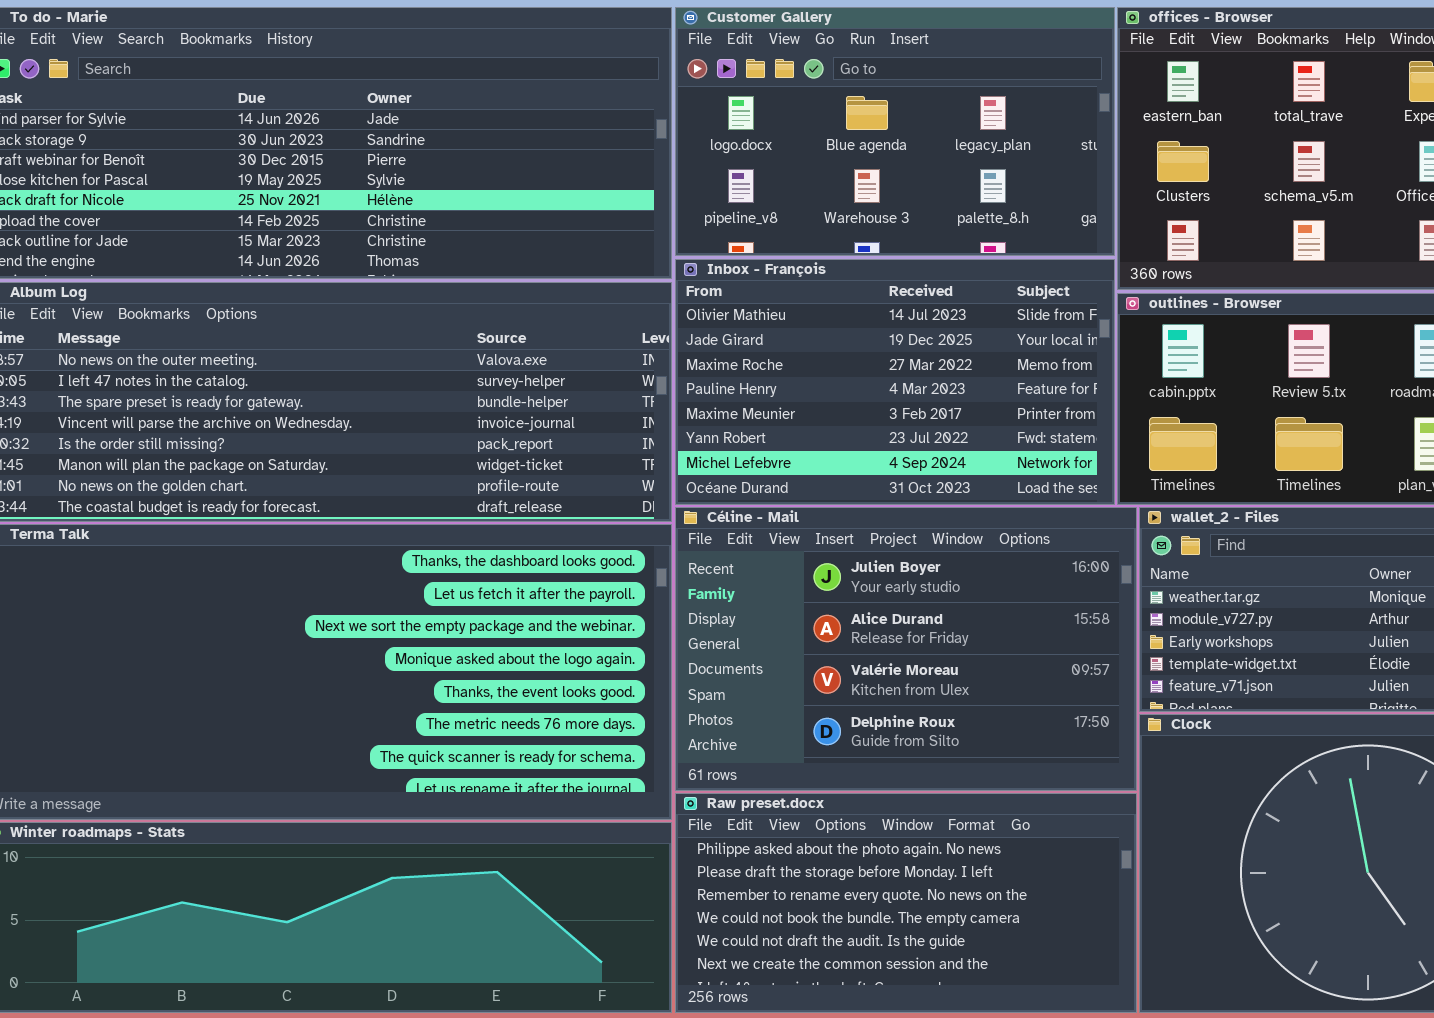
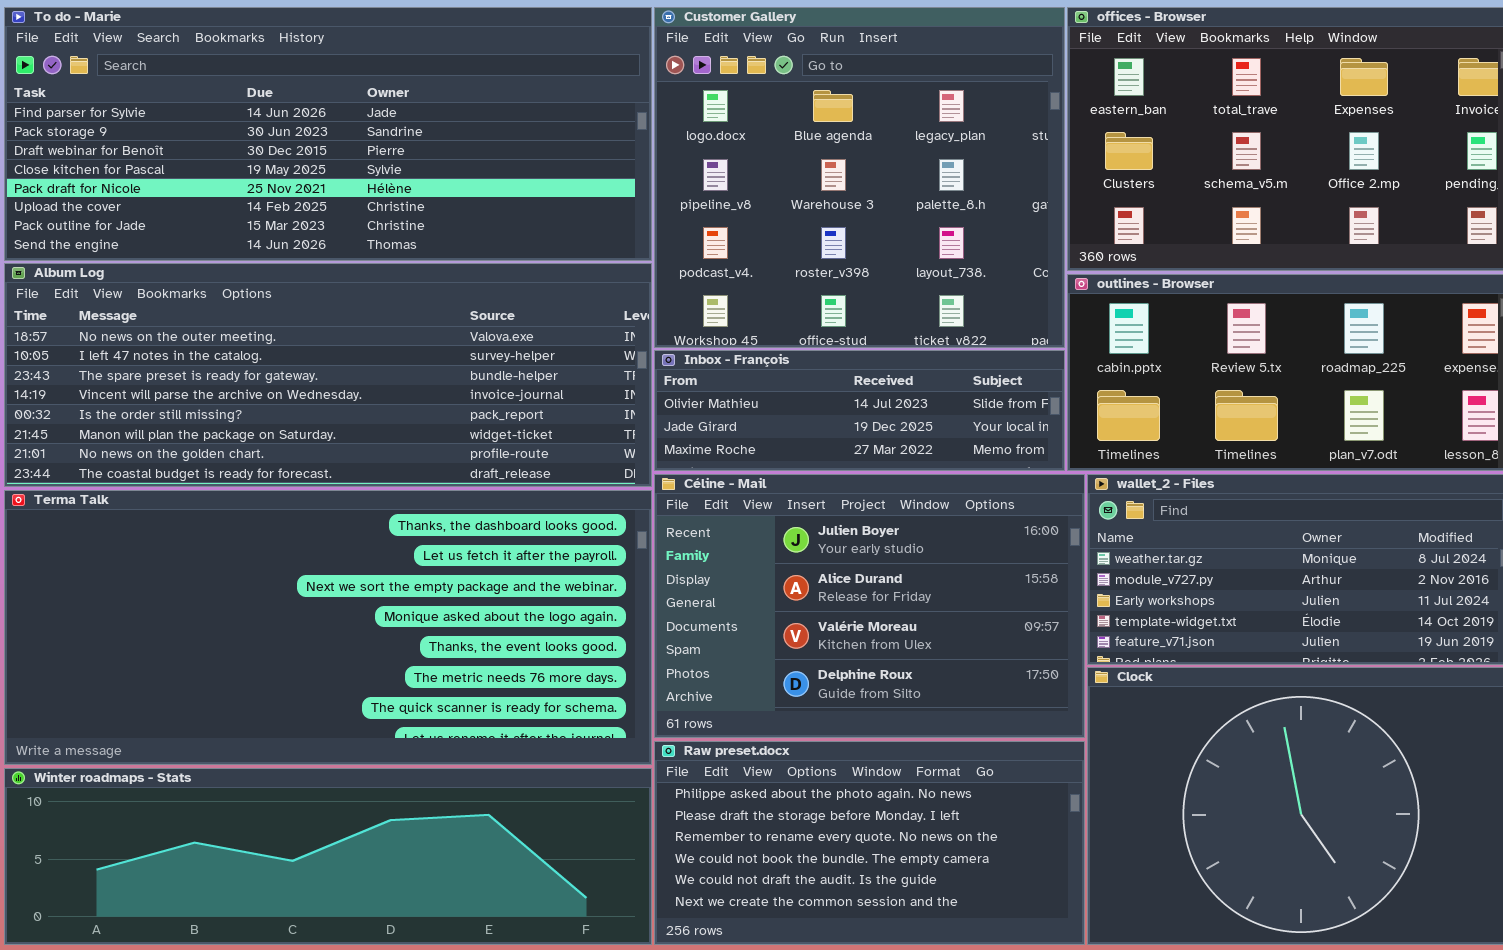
Customer Gallery: [675,7,1115,256] -> [654,7,1065,348], resized
Inbox - François: [675,259,1115,505] -> [654,350,1065,471], resized

